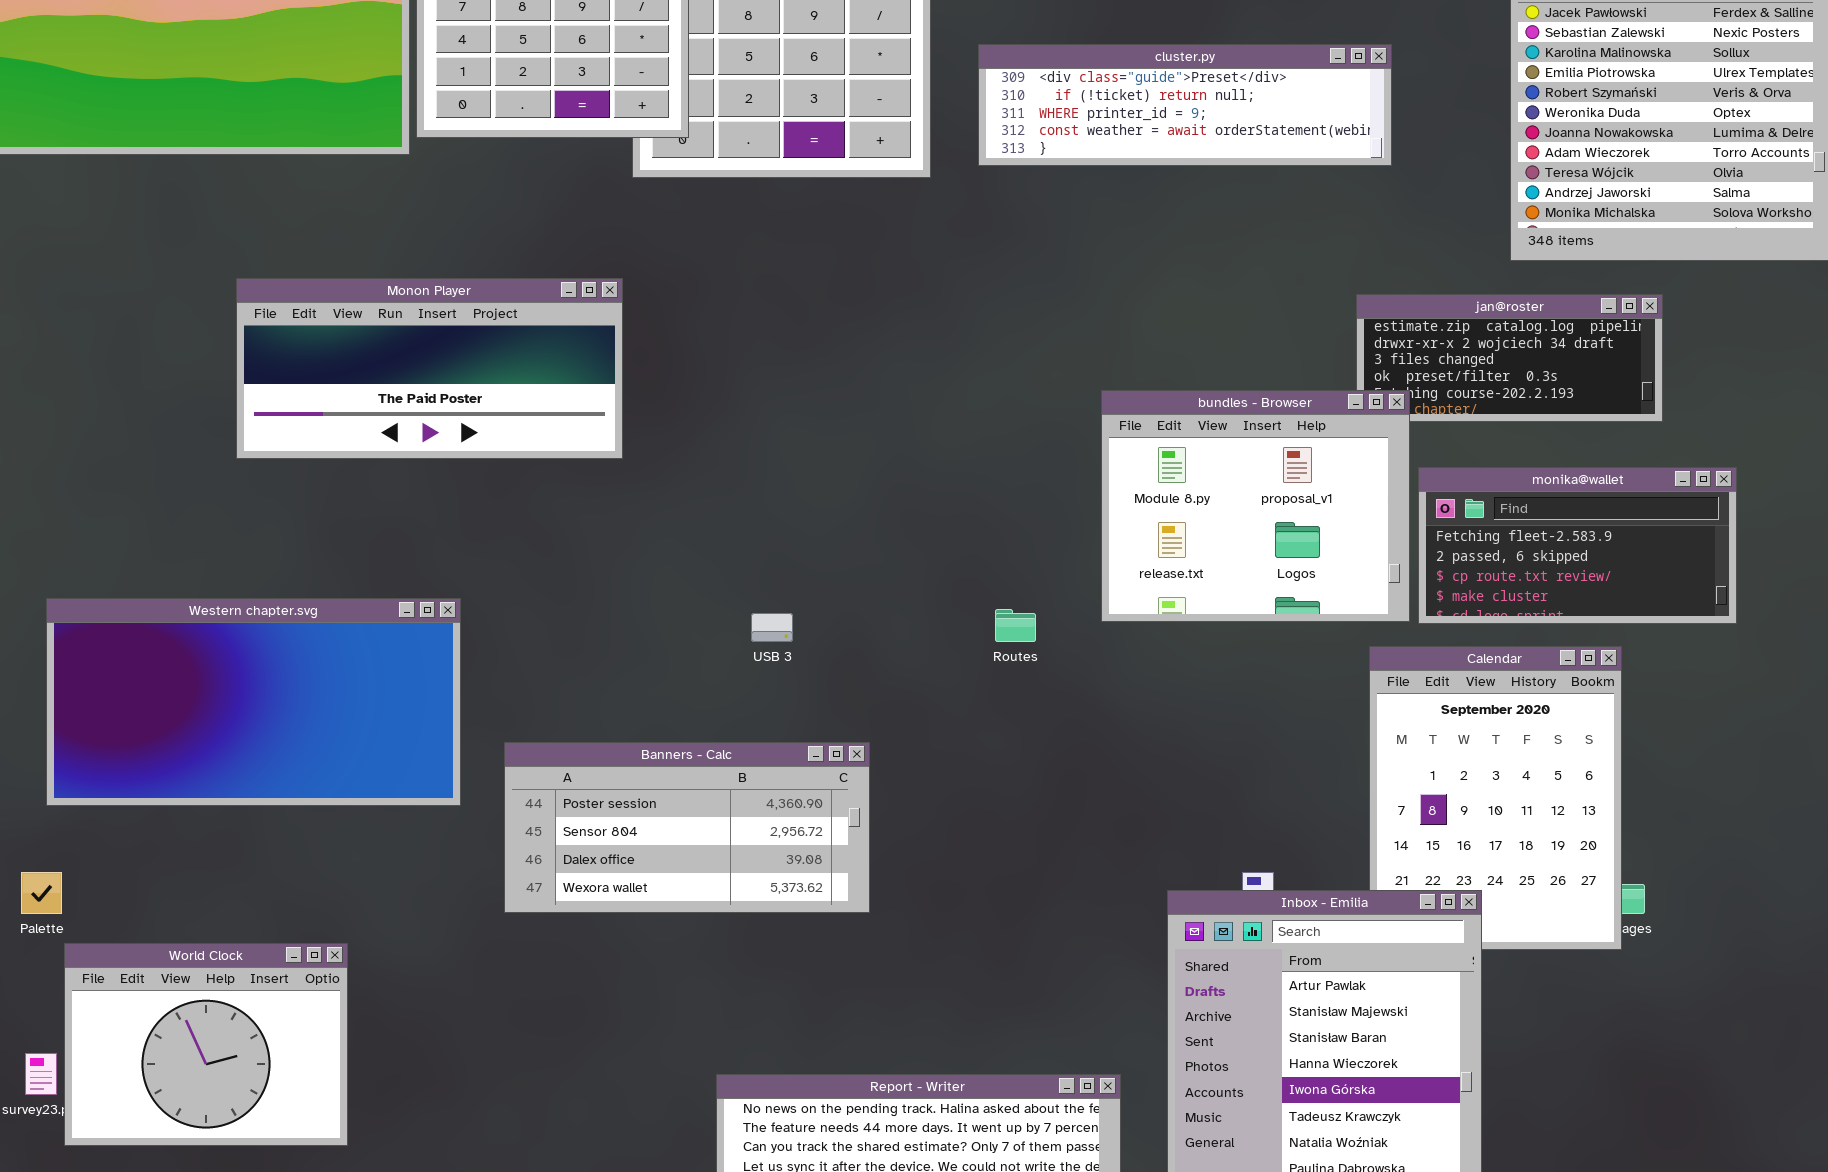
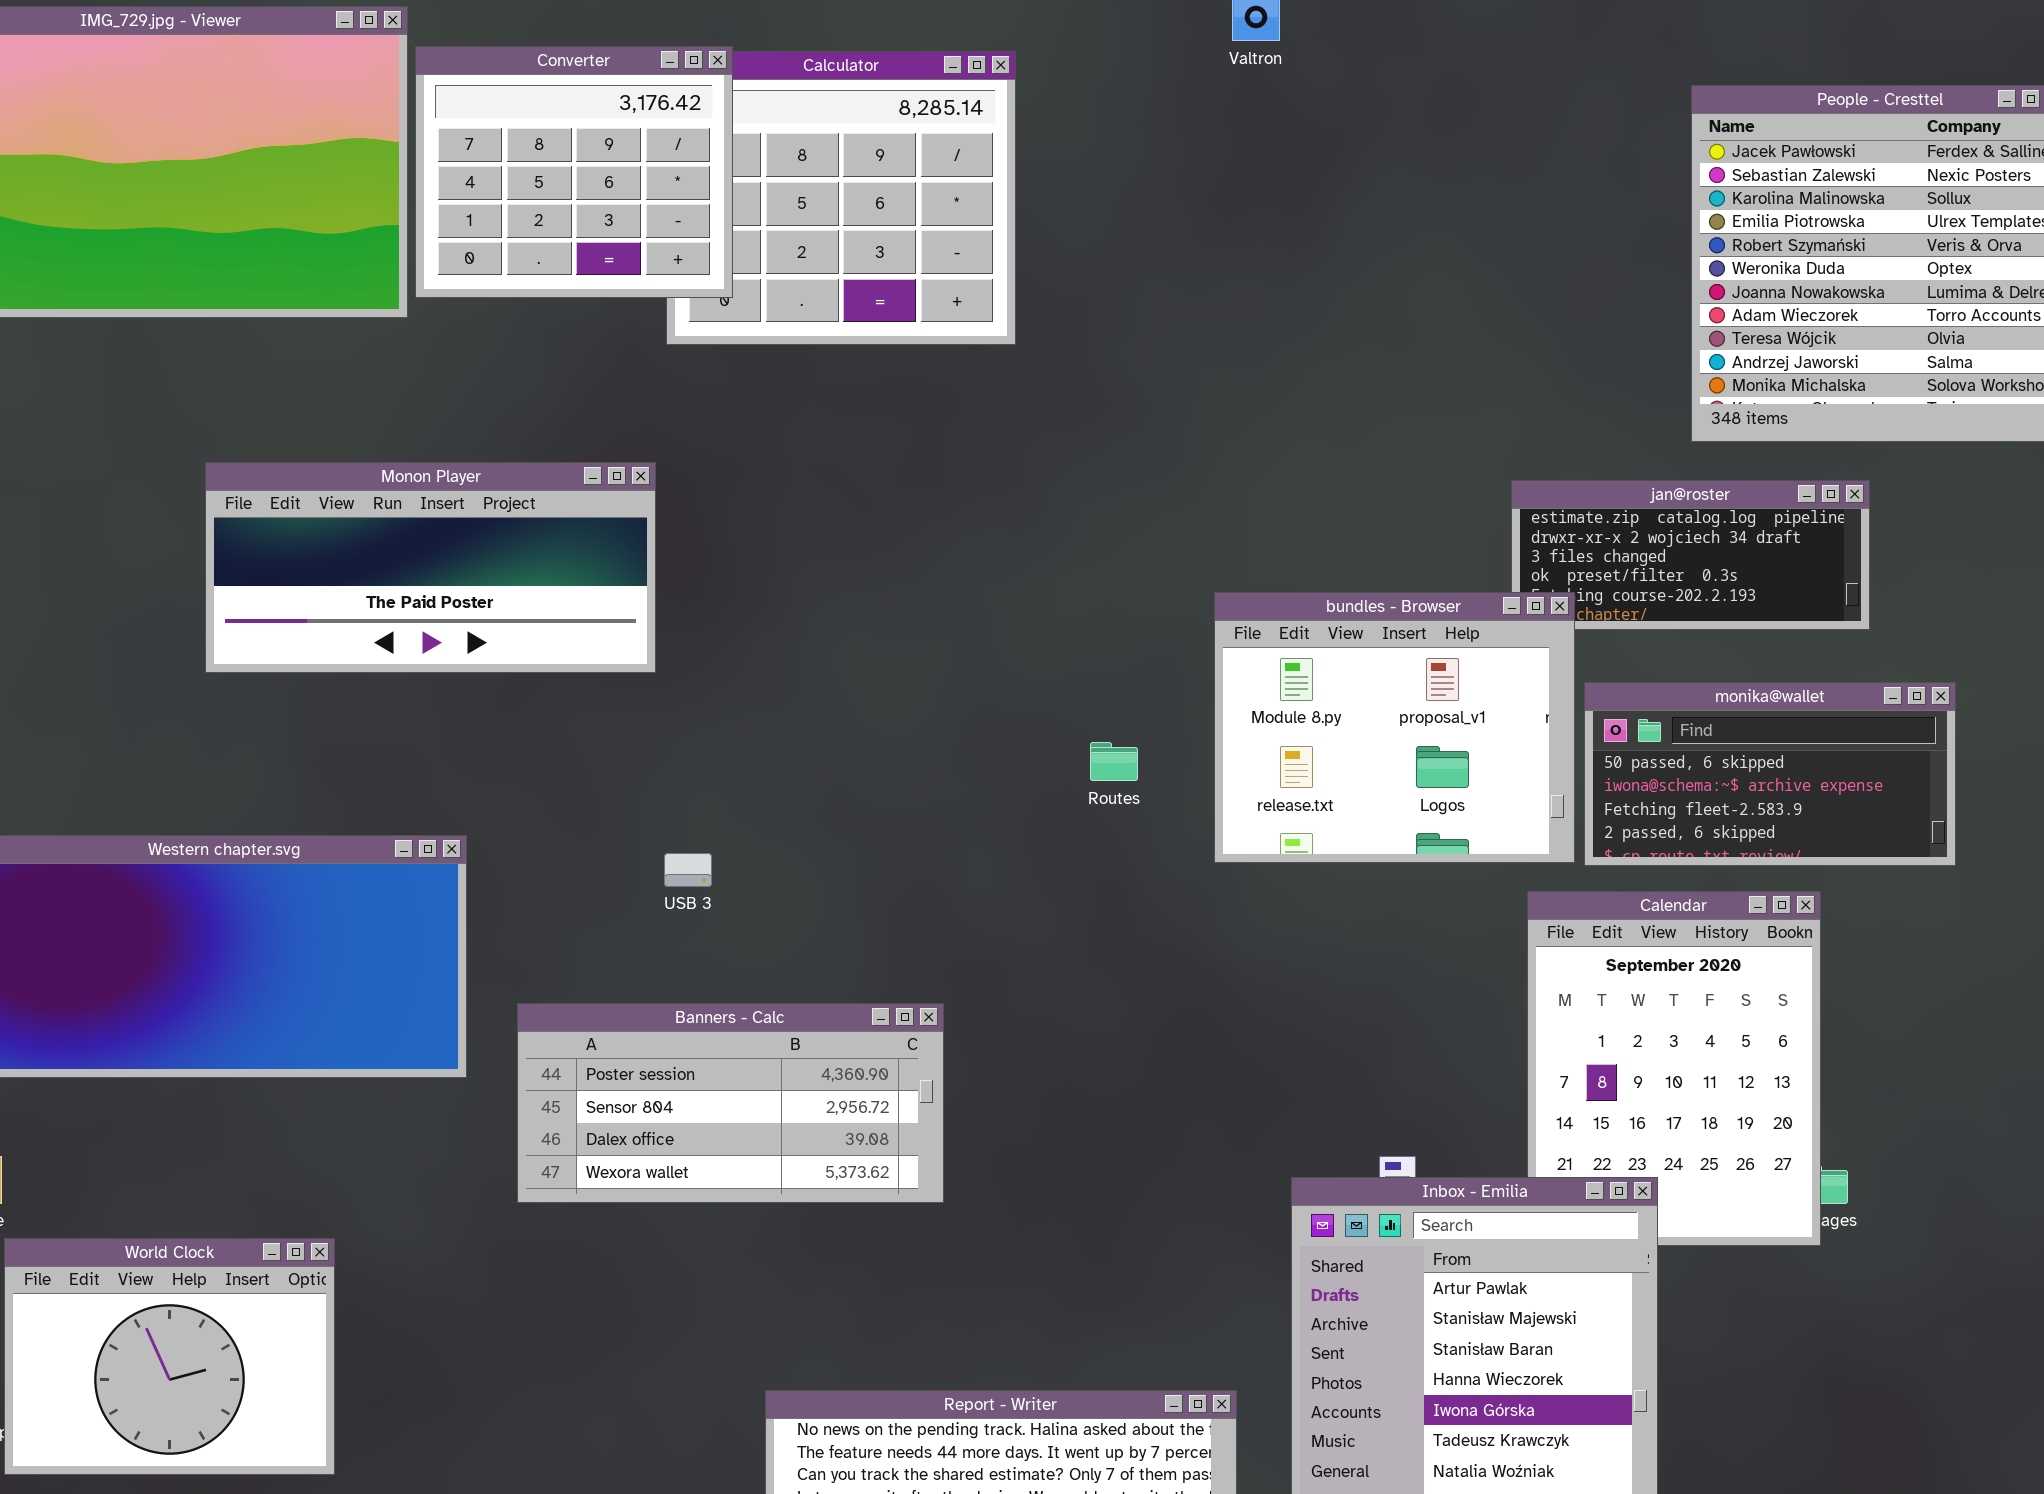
cluster.py: [978,44,1392,166] -> none, closed
monika@wallet: [1418,467,1737,624] -> [1584,682,1956,866], scrolled up 2 rows
Routes: [995,609,1036,642] -> [1090,742,1138,781], moved
USB 3: [751,613,793,642] -> [664,853,712,887], moved

